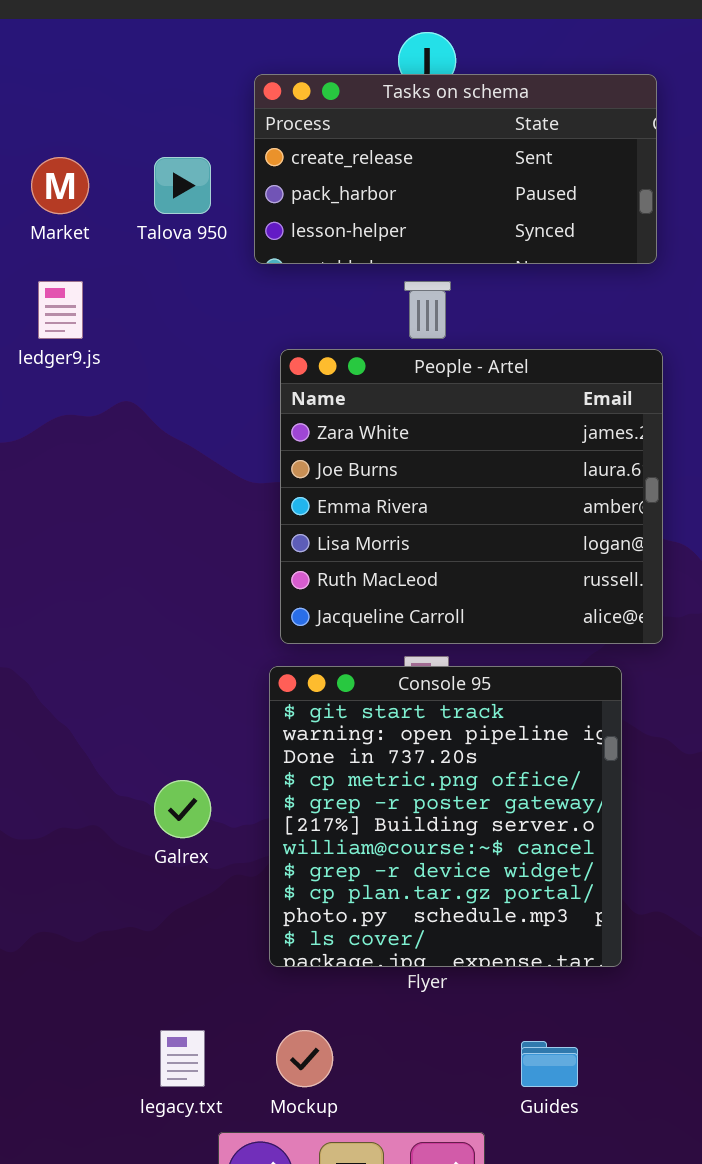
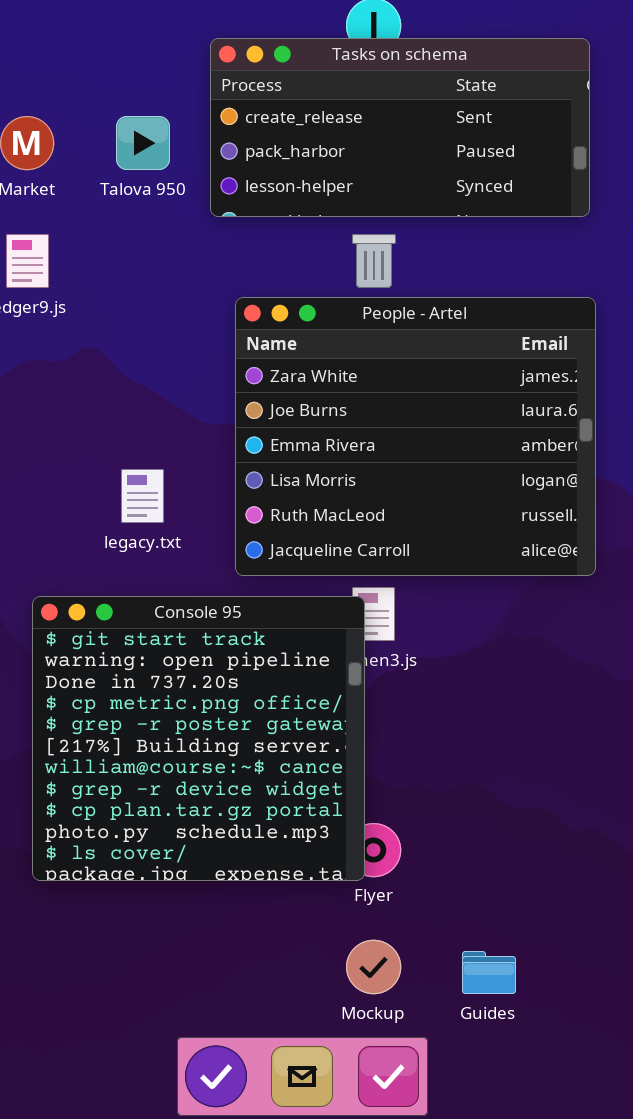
Console 95: [269,666,622,967] -> [32,596,365,881], moved
legacy.txt: [160,1030,205,1087] -> [121,469,164,523], moved
Mockup: [276,1030,333,1087] -> [346,940,401,994], moved

